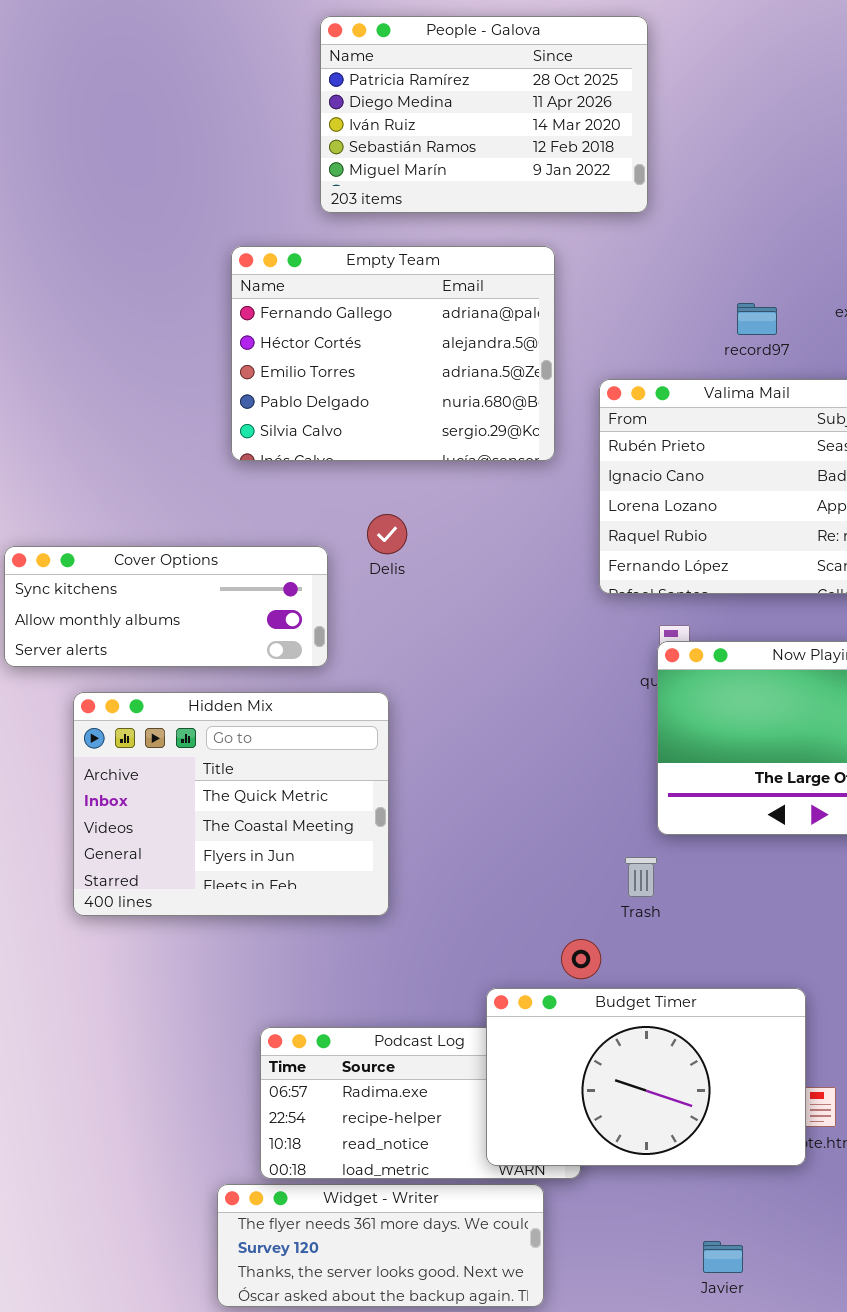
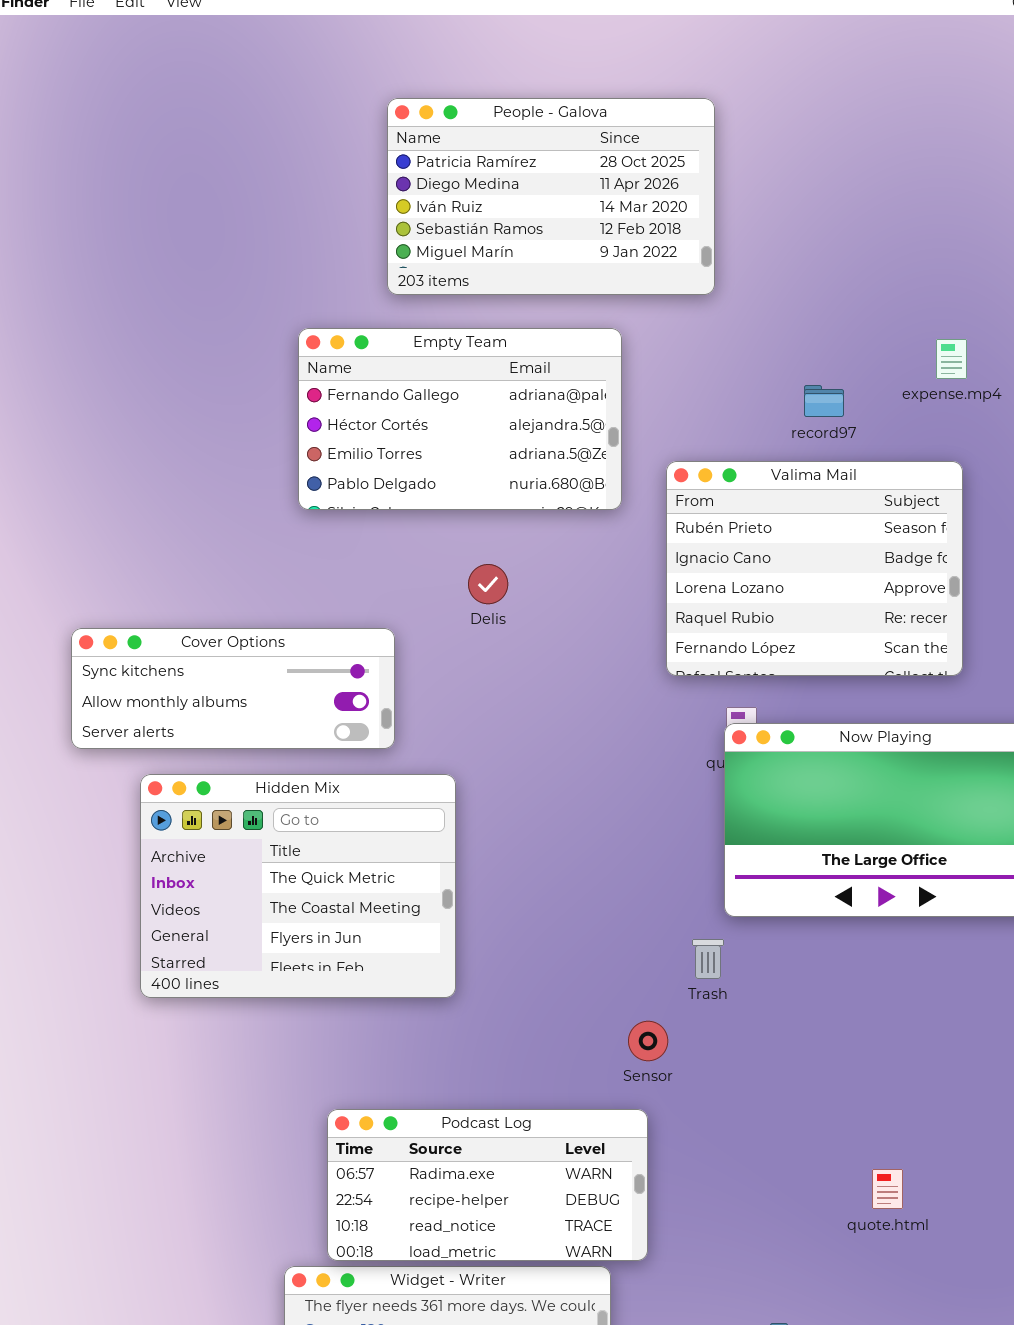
Empty Team: [231,246,555,461] -> [298,328,622,510], resized
Delis: [367,514,407,554] -> [468,564,508,604], moved
Budget Timer: [486,988,806,1166] -> none, closed

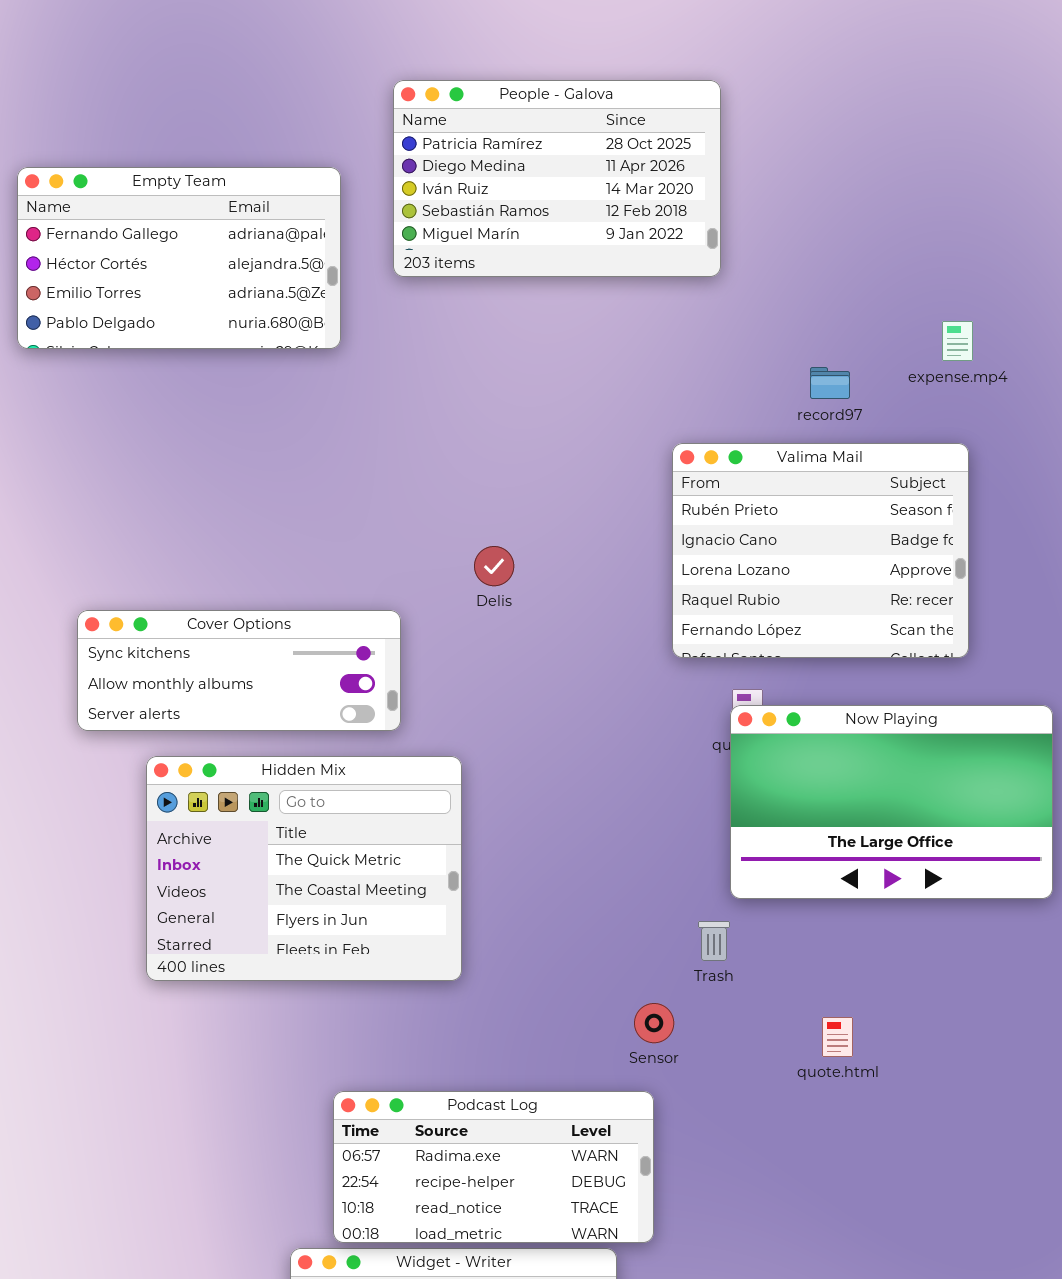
Empty Team: [298,328,622,510] -> [17,167,341,349], moved
quote.html: [872,1169,903,1209] -> [822,1017,853,1057], moved

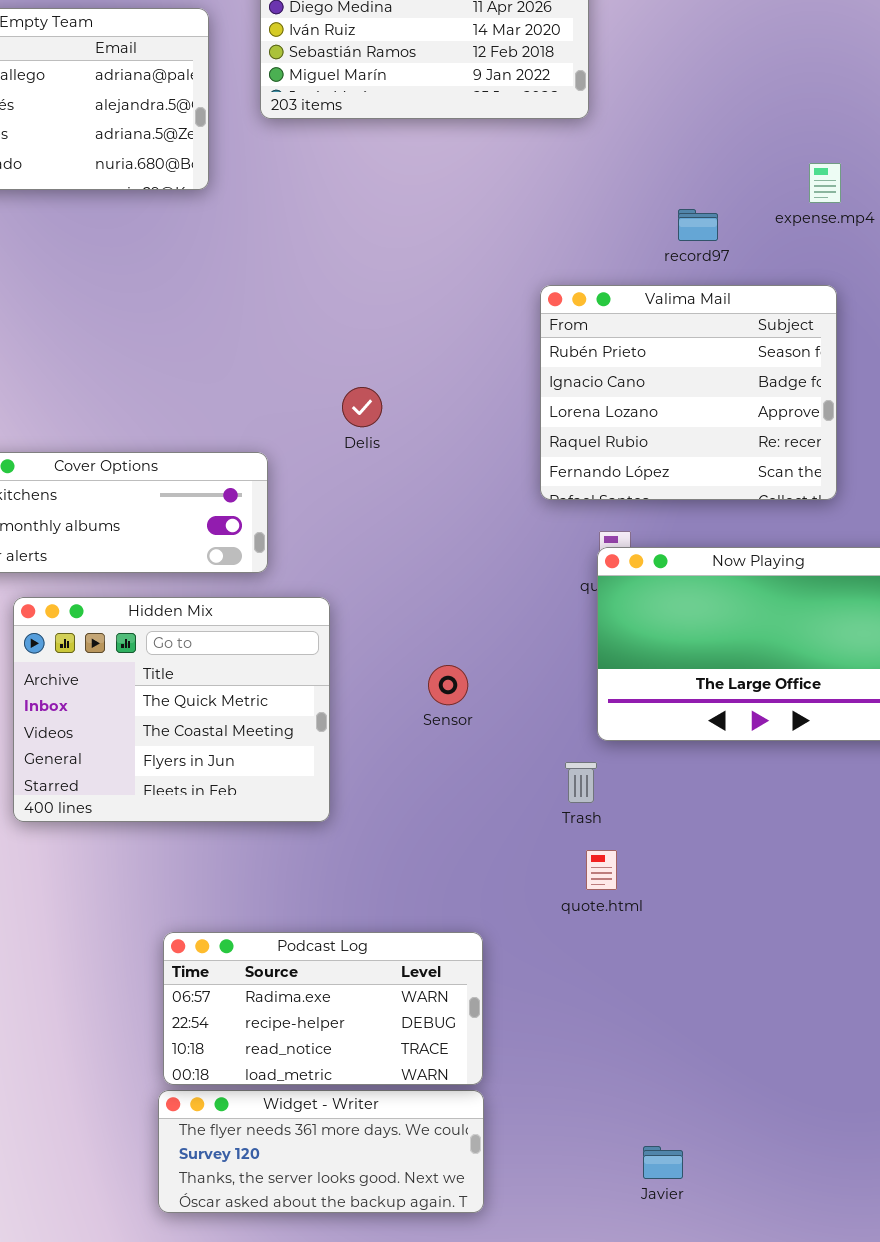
Sensor: [634,1003,674,1043] -> [428,665,468,705], moved
quote.html: [822,1017,853,1057] -> [586,850,617,890], moved
Podcast Log: [333,1091,654,1243] -> [163,932,483,1085], moved

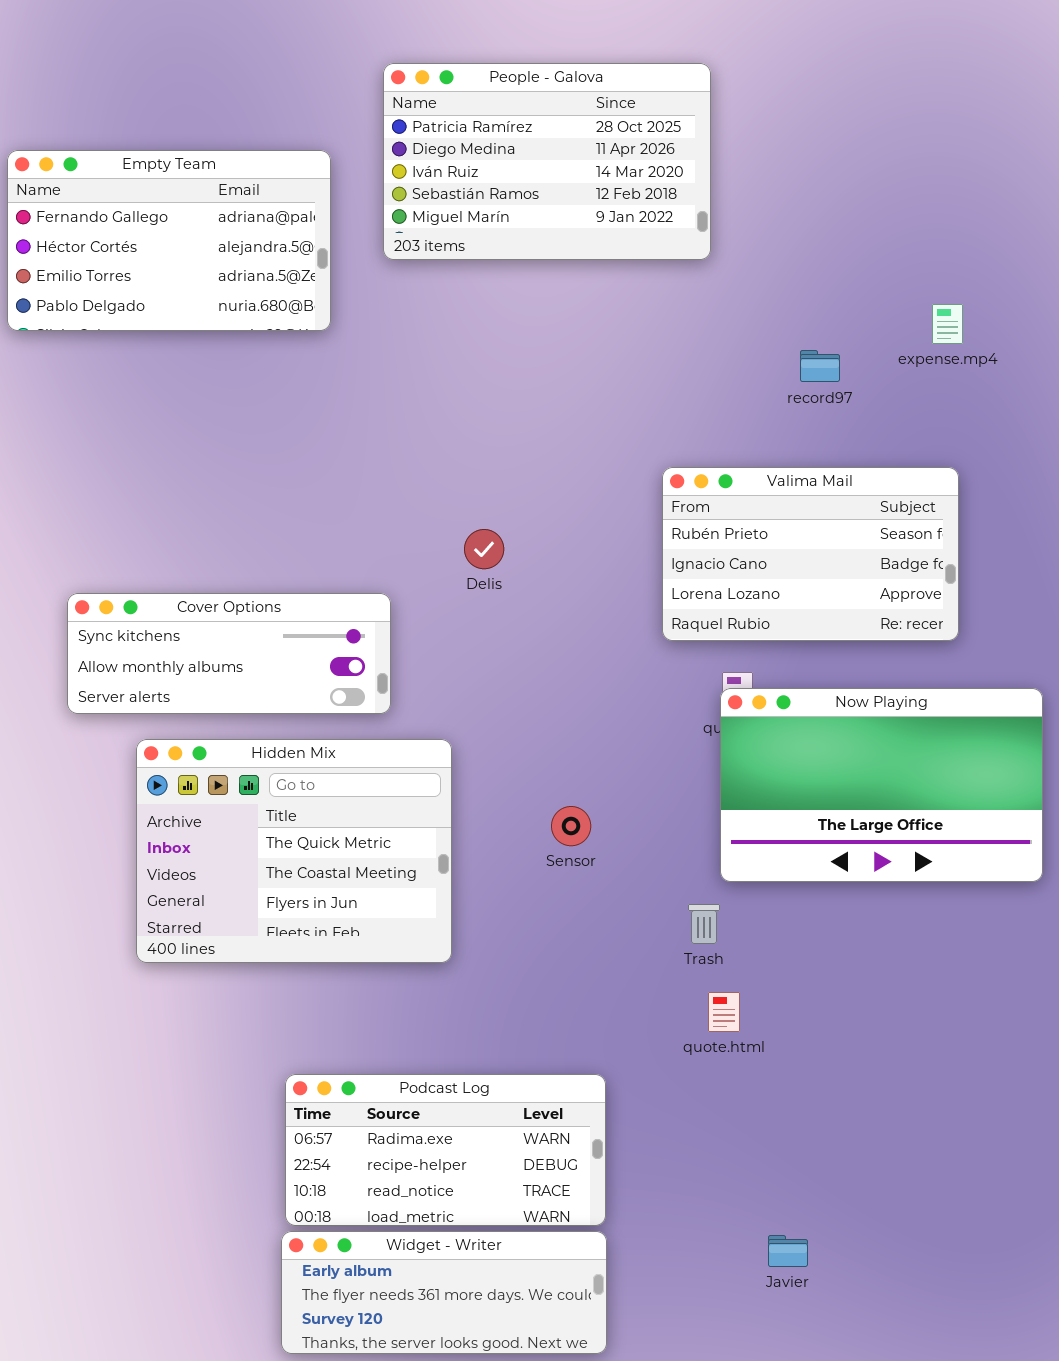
Valima Mail: [540,285,837,500] -> [662,467,959,641], resized
Widget - Writer: [158,1090,484,1213] -> [281,1231,607,1354], scrolled up 1 row
Javier: [643,1146,683,1179] -> [768,1235,808,1267], moved

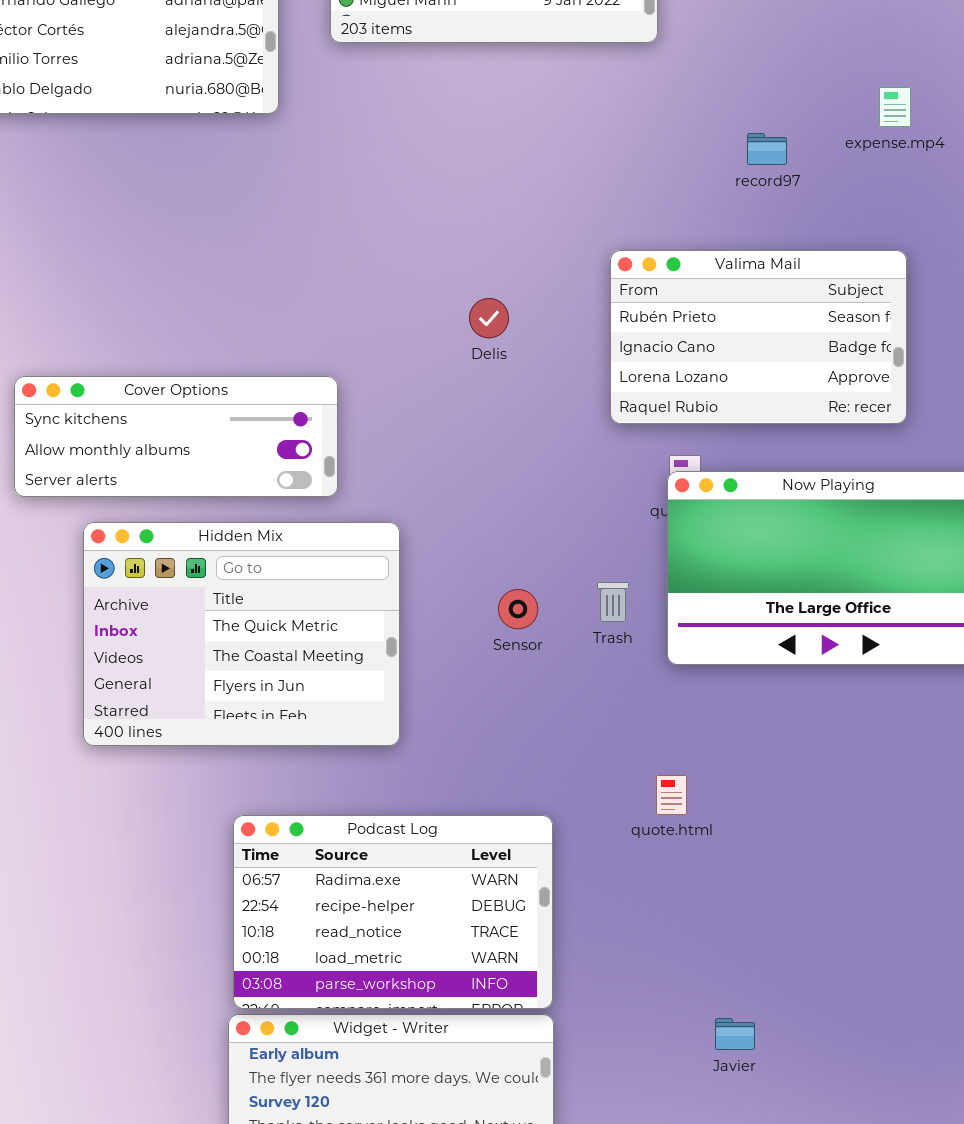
Delis: [464,529,504,569] -> [469,298,509,338], moved
Trash: [688,904,720,944] -> [597,582,629,622], moved
Podcast Log: [285,1074,606,1226] -> [233,815,553,1009], resized

